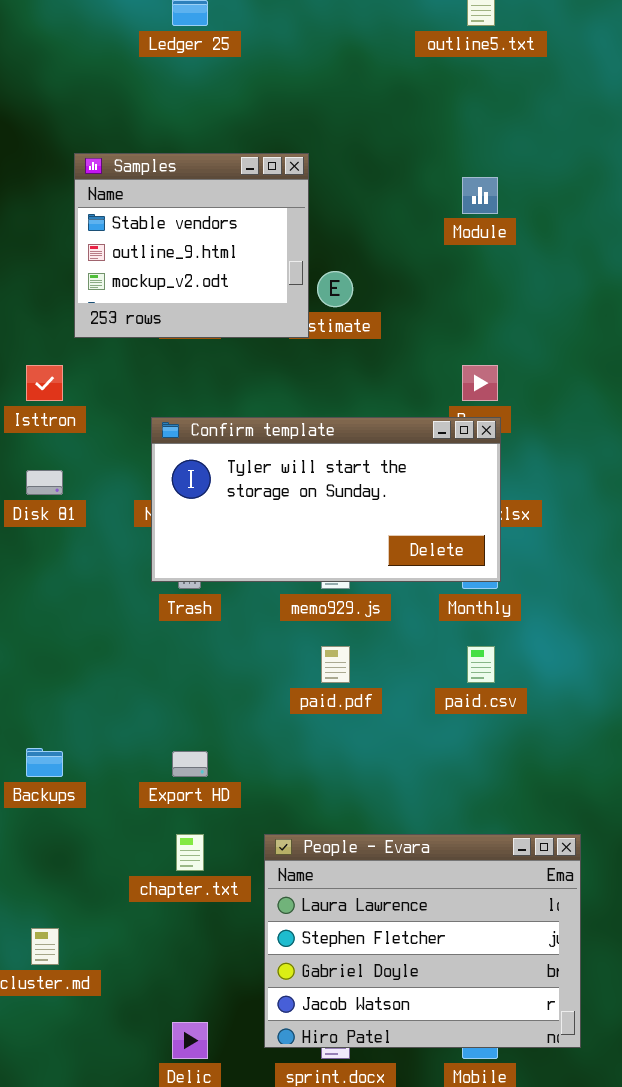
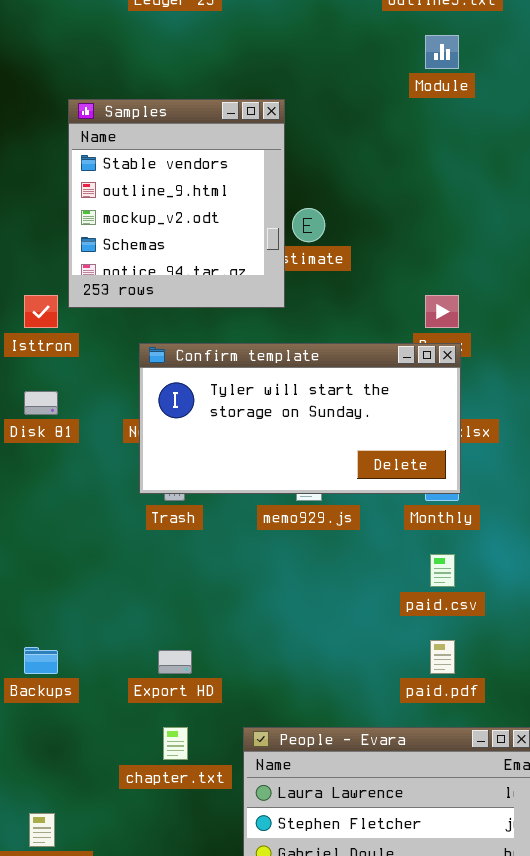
Samples: [74,153,309,338] -> [68,99,285,308], resized
Module: [462,177,498,214] -> [425,35,459,69], moved
paid.pdf: [321,646,350,683] -> [430,640,455,674], moved

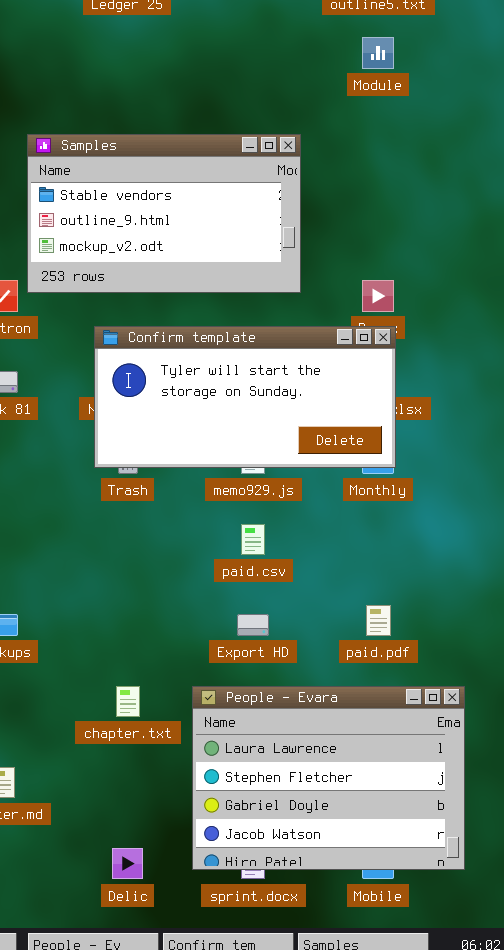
Samples: [68,99,285,308] -> [27,134,301,293], resized
paid.csv: [430,554,455,587] -> [241,524,265,555], moved
Export HD: [158,650,192,674] -> [237,614,269,636], moved

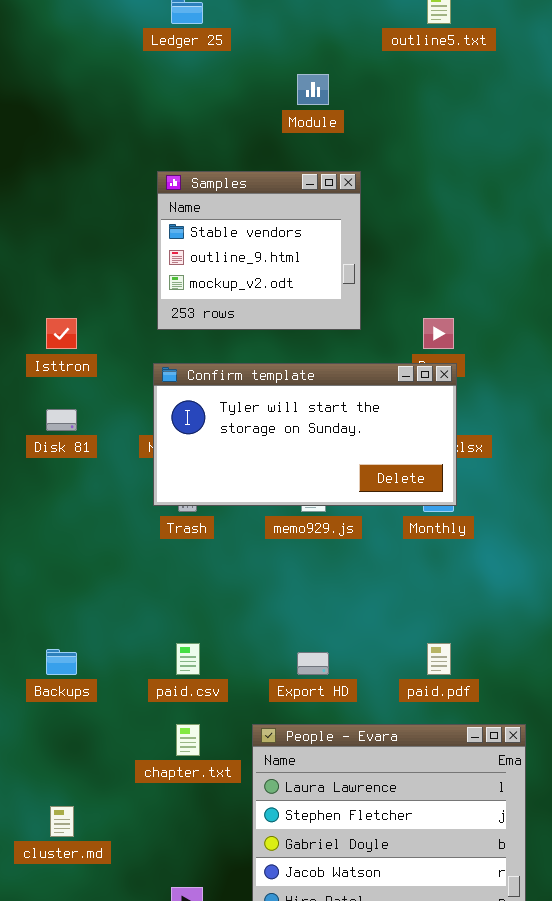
Module: [362,37,394,69] -> [297,74,329,105], moved
Samples: [27,134,301,293] -> [157,171,361,330], resized
paid.csv: [241,524,265,555] -> [176,643,200,675], moved

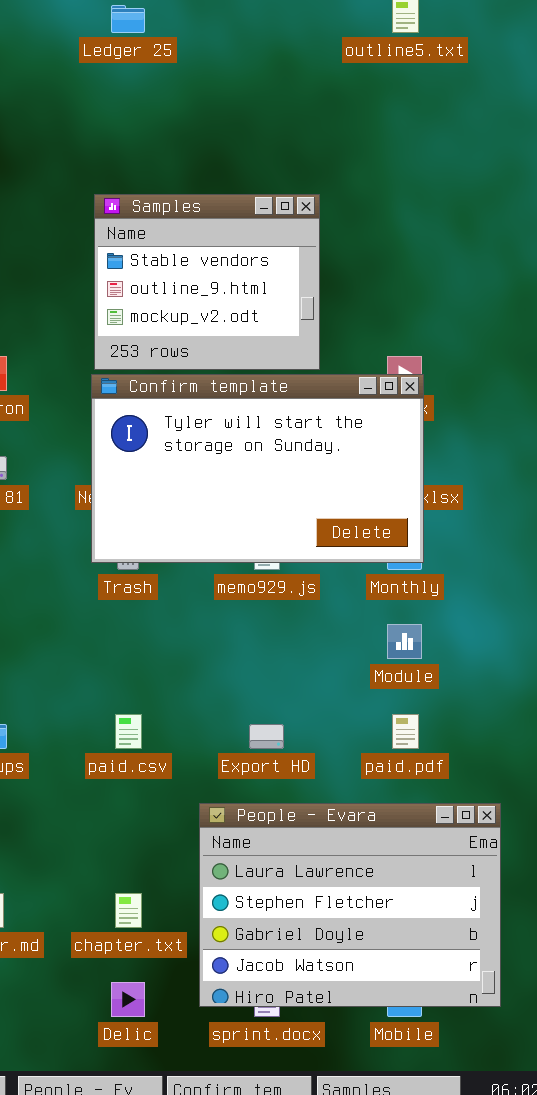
Module: [297,74,329,105] -> [387,624,422,659], moved
Confirm template: [153,363,457,506] -> [91,374,424,563], resized
chapter.txt: [176,724,200,756] -> [115,893,142,928], moved

